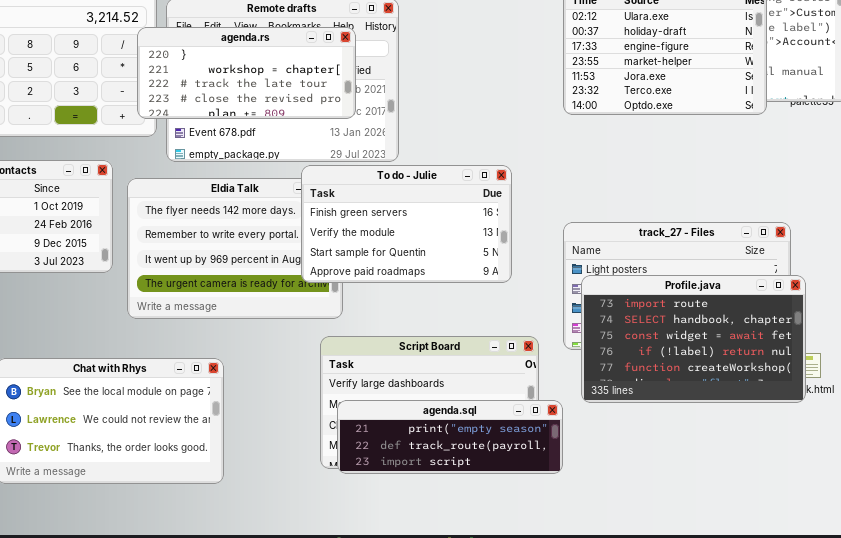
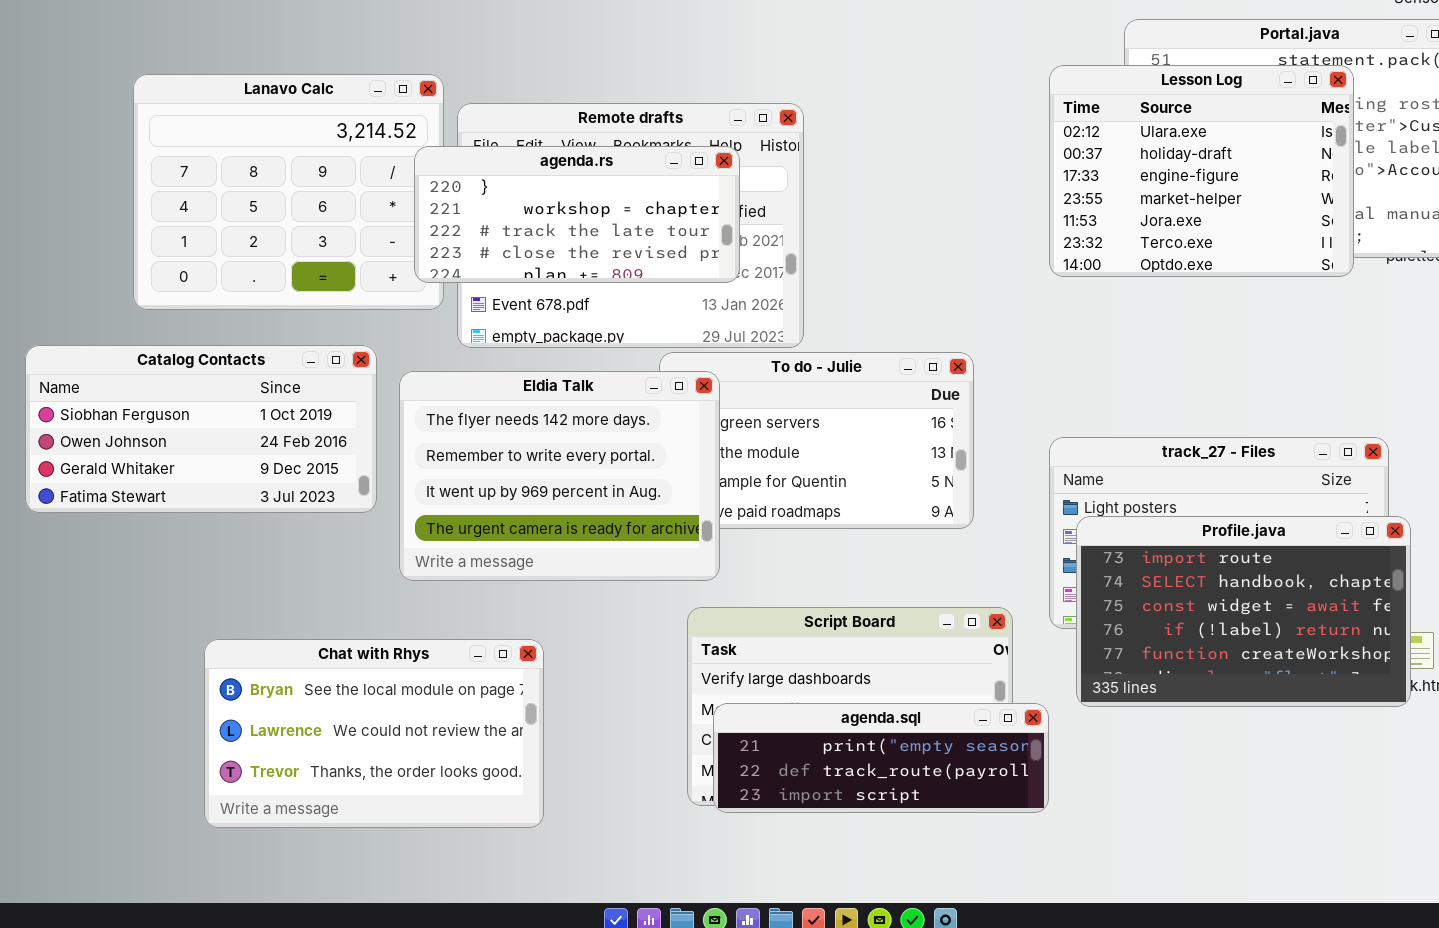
Eldia Talk: [127,178,343,319] -> [399,371,720,581], raised

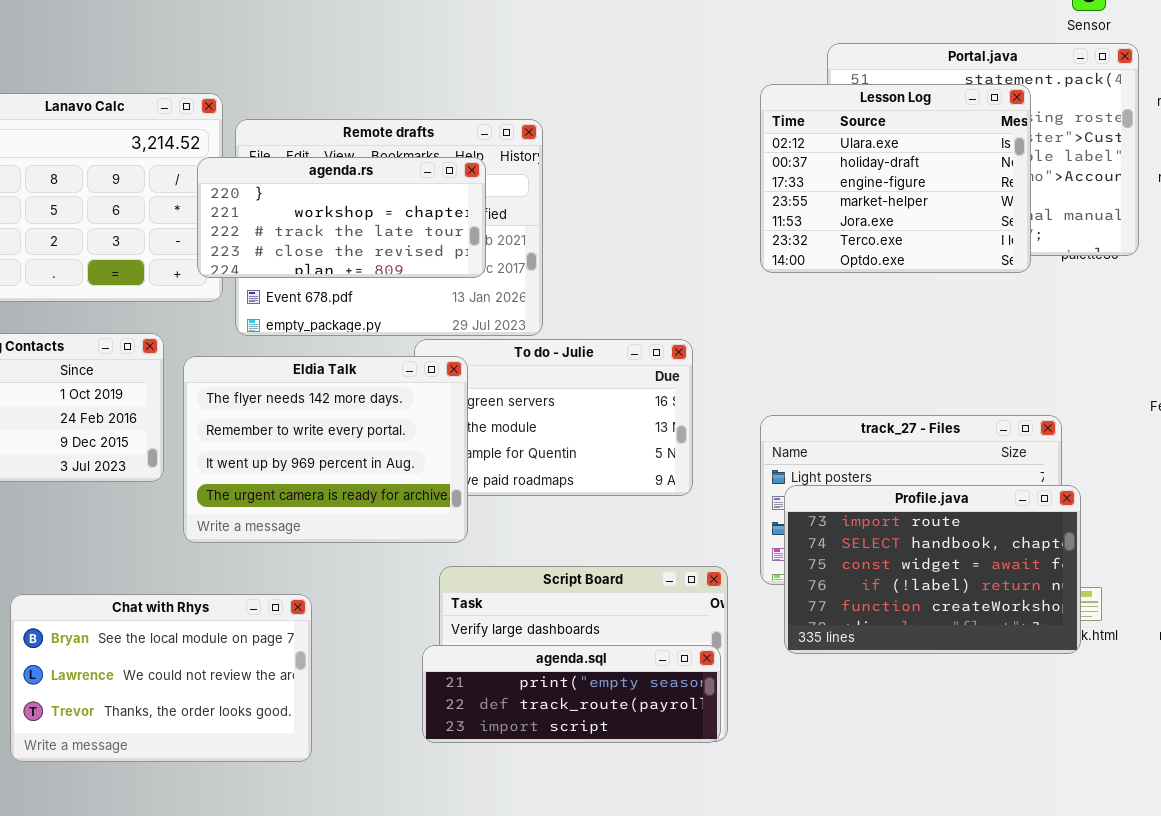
agenda.sql: [713,703,1049,813] -> [422,645,721,743], moved

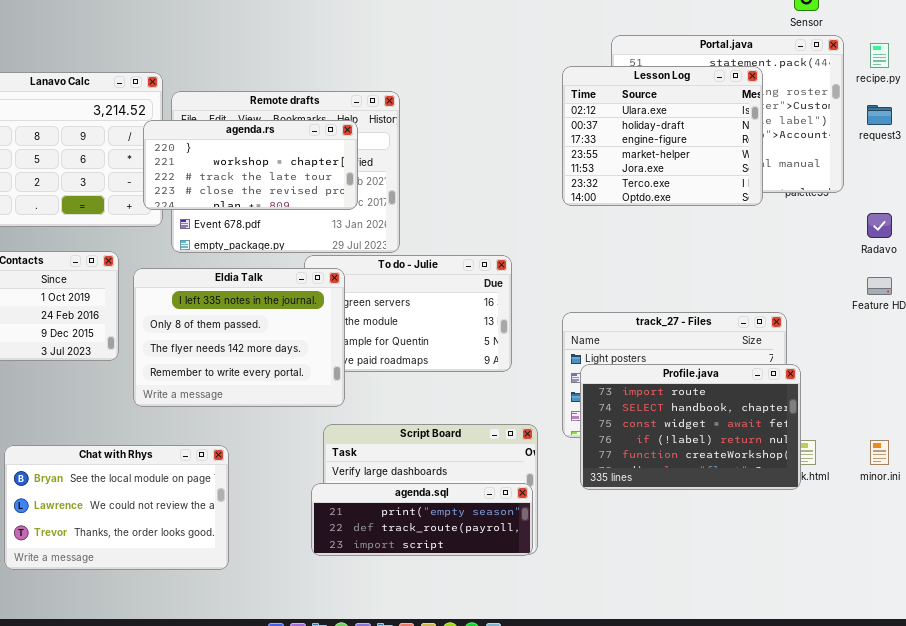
Eldia Talk: [183,356,468,543] -> [133,268,345,407], scrolled up 2 rows

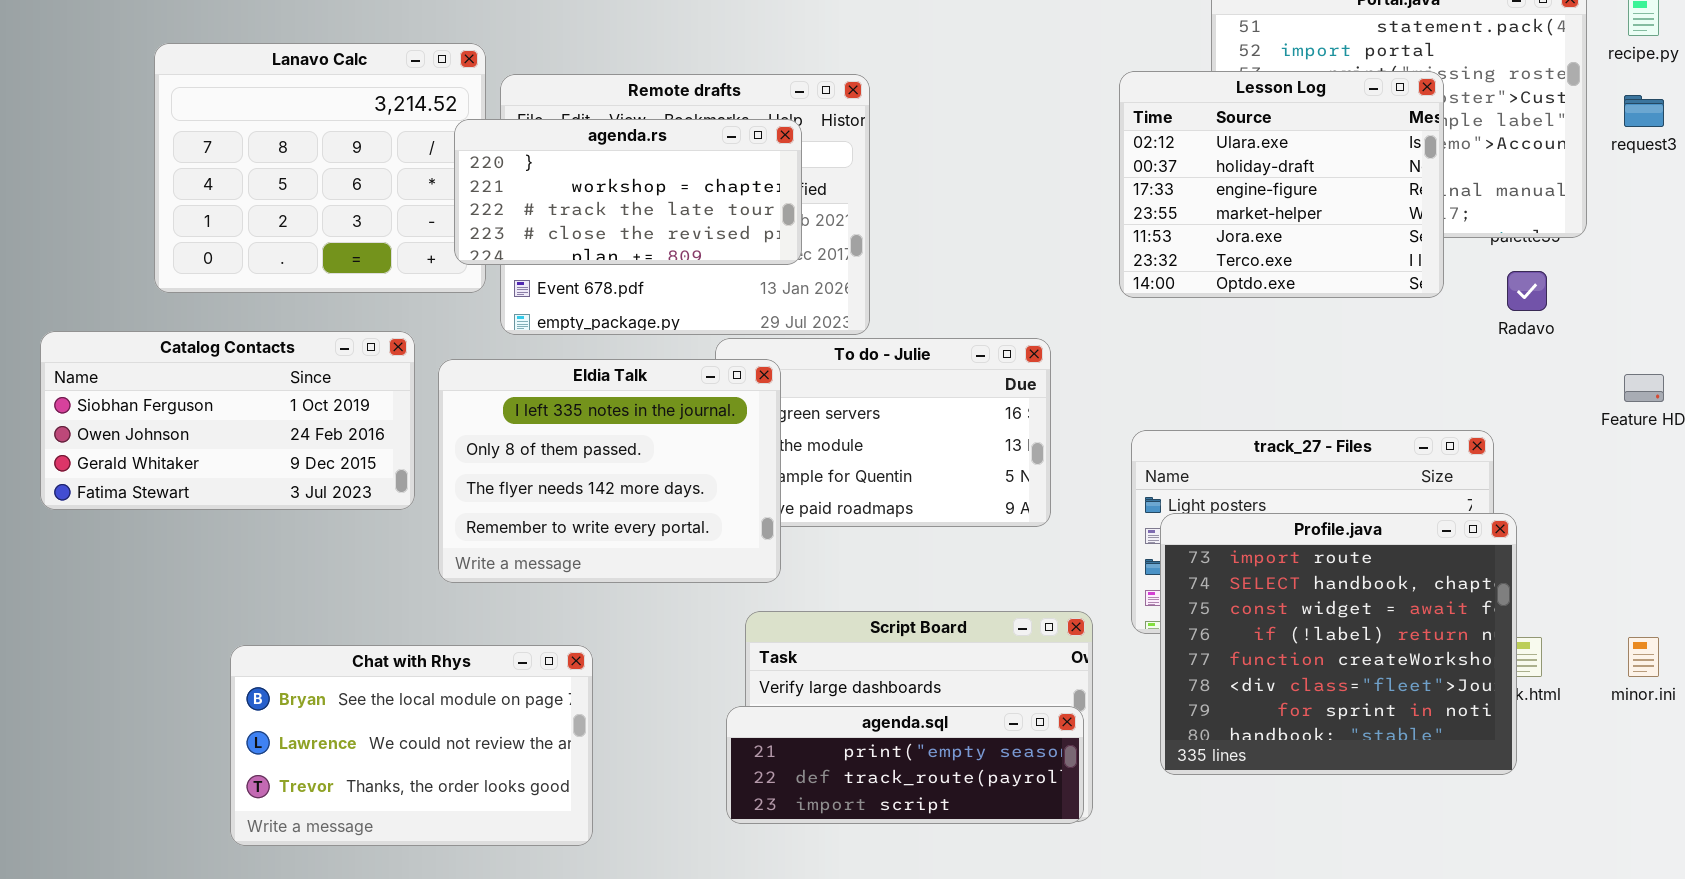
Lesson Log: [562,66,763,206] -> [1119,71,1444,298], moved
Radavo: [867,213,892,238] -> [1507,271,1547,311], moved
Profile.java: [580,364,801,490] -> [1160,513,1517,775], resized

